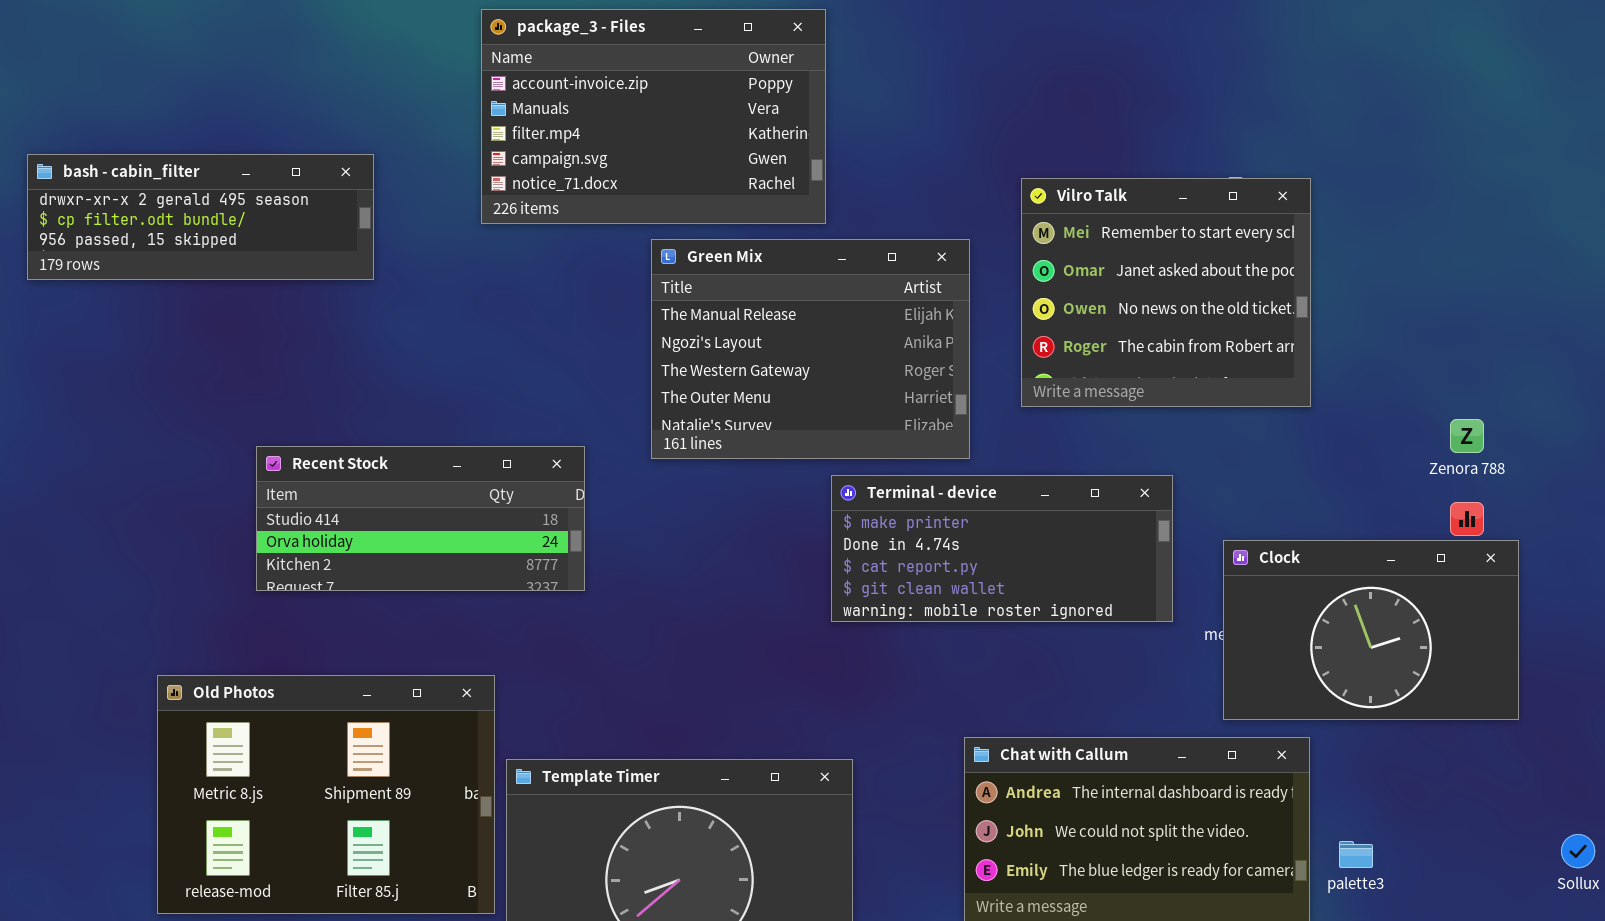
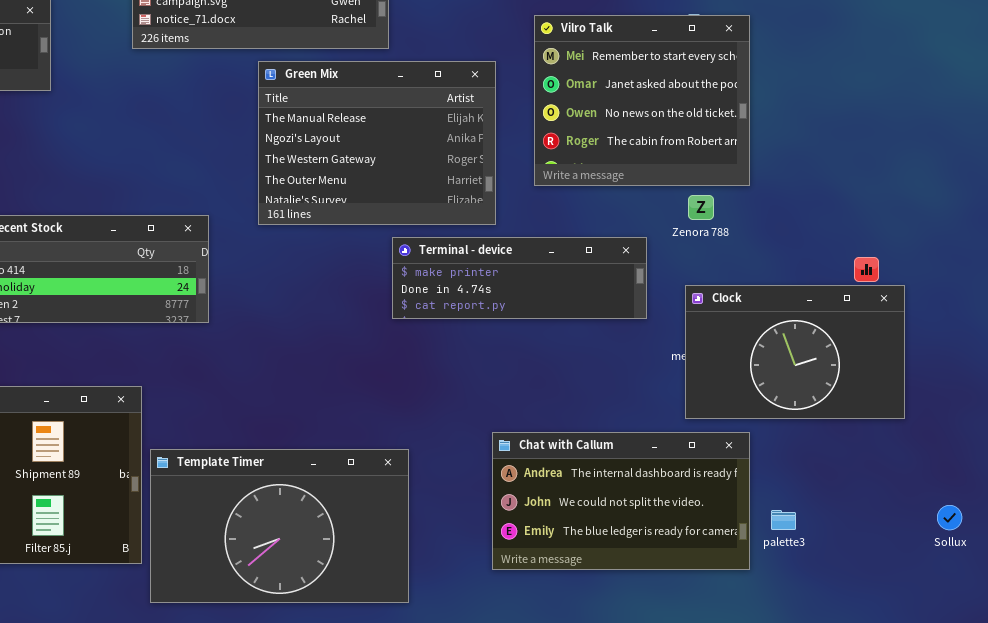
Zenora 788: [1450,419,1484,453] -> [688,195,714,220], moved
Terminal - device: [831,475,1173,622] -> [392,237,647,319], resized

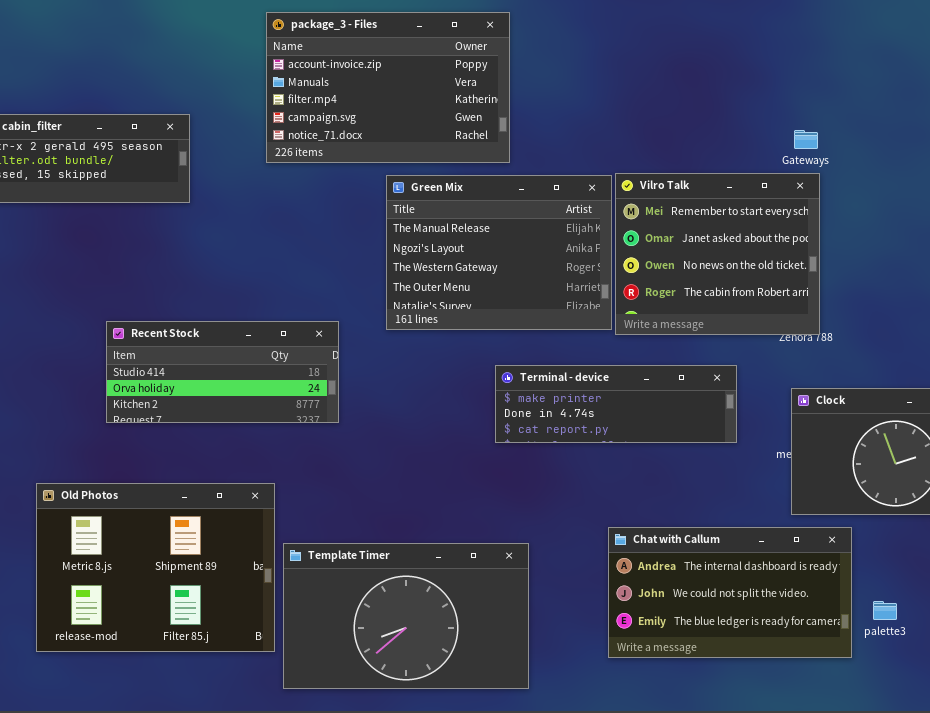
Vilro Talk: [534,15,750,186] -> [615,173,820,335], moved
Terminal - device: [392,237,647,319] -> [495,365,737,443], moved

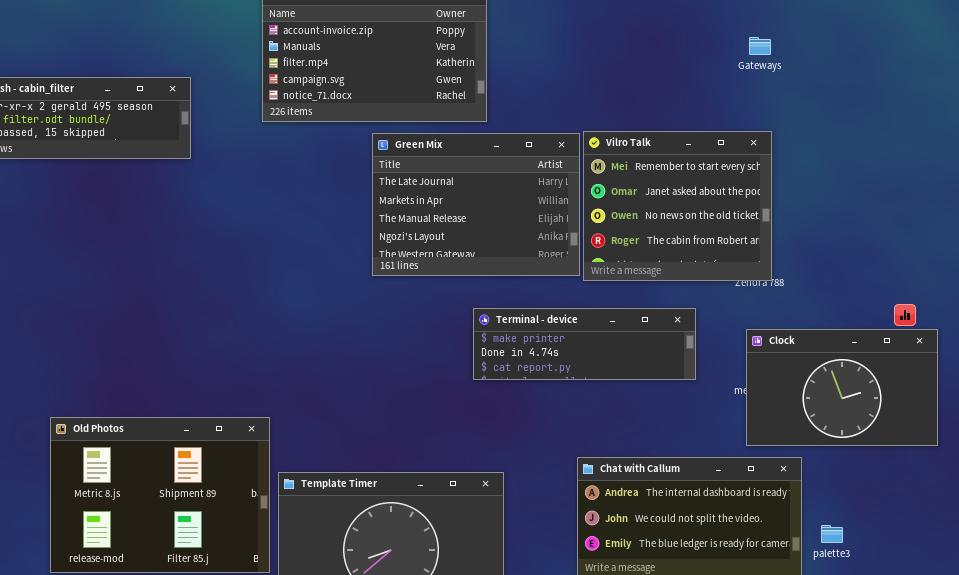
Gateways: [794,130,818,149] -> [749,37,771,55], moved
Green Mix: [386,175,612,330] -> [372,133,580,276], scrolled up 2 rows
Recent Stock: [106,321,339,423] -> none, closed

